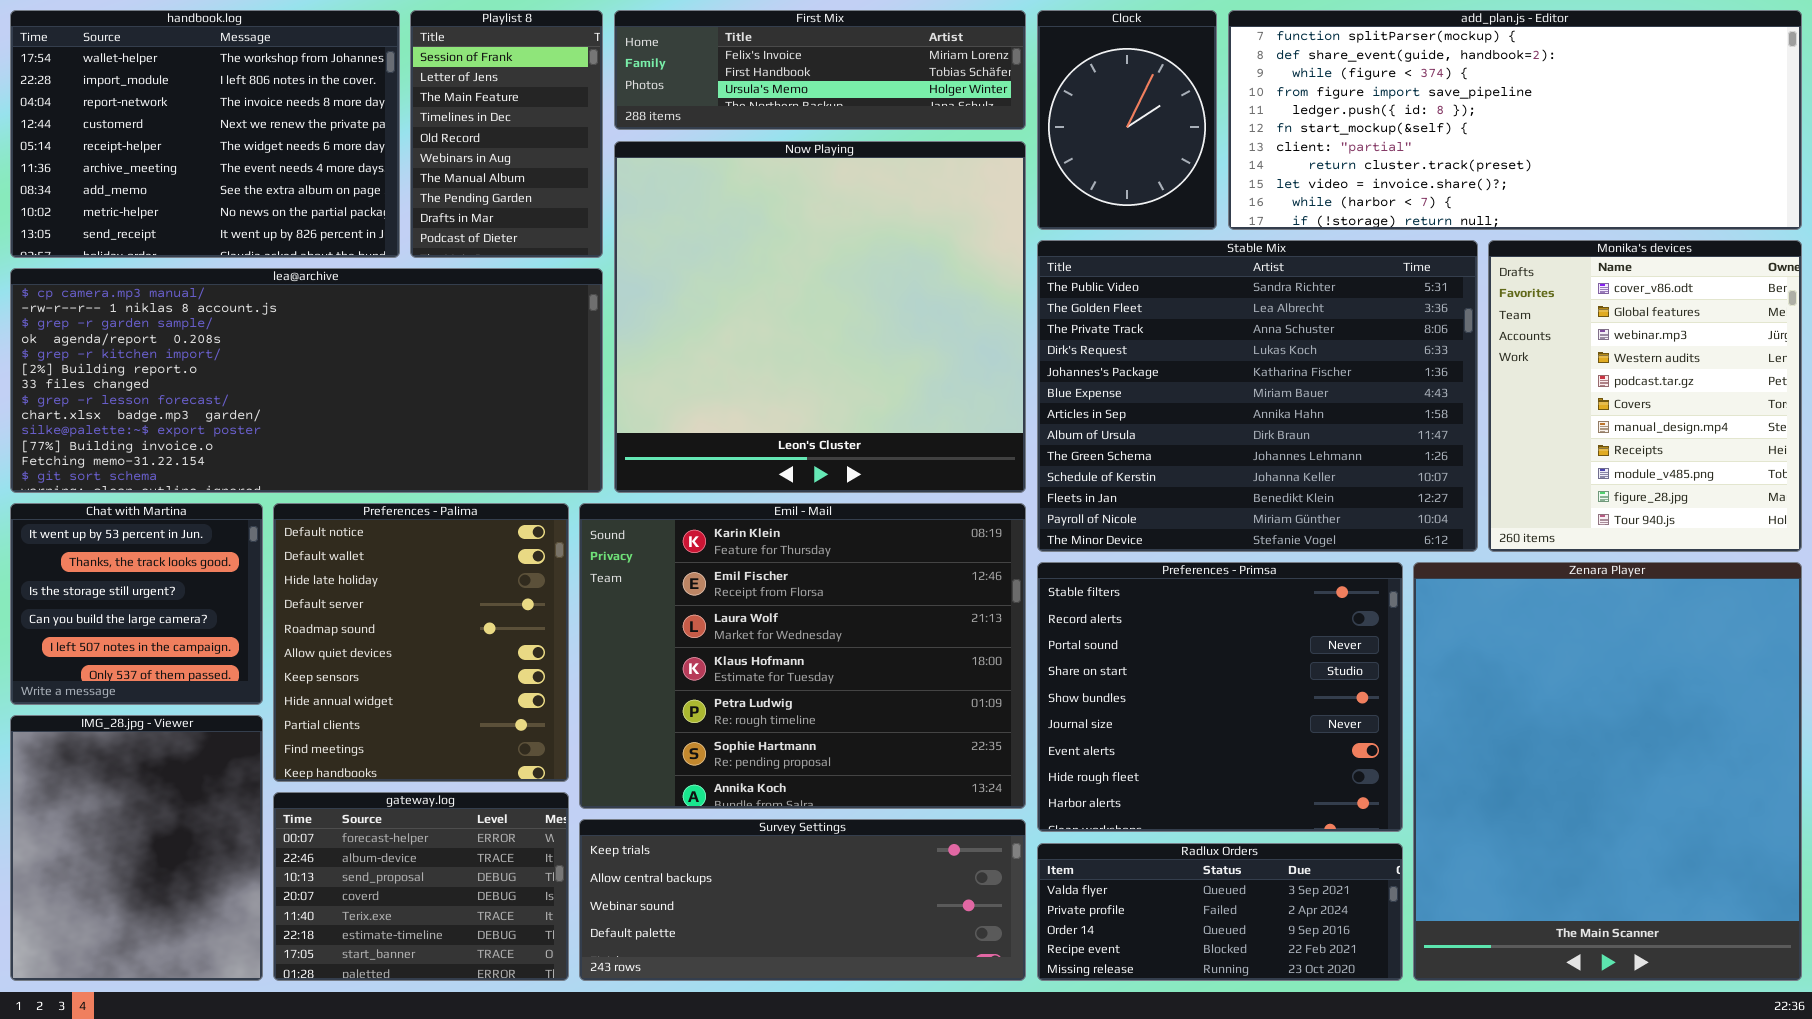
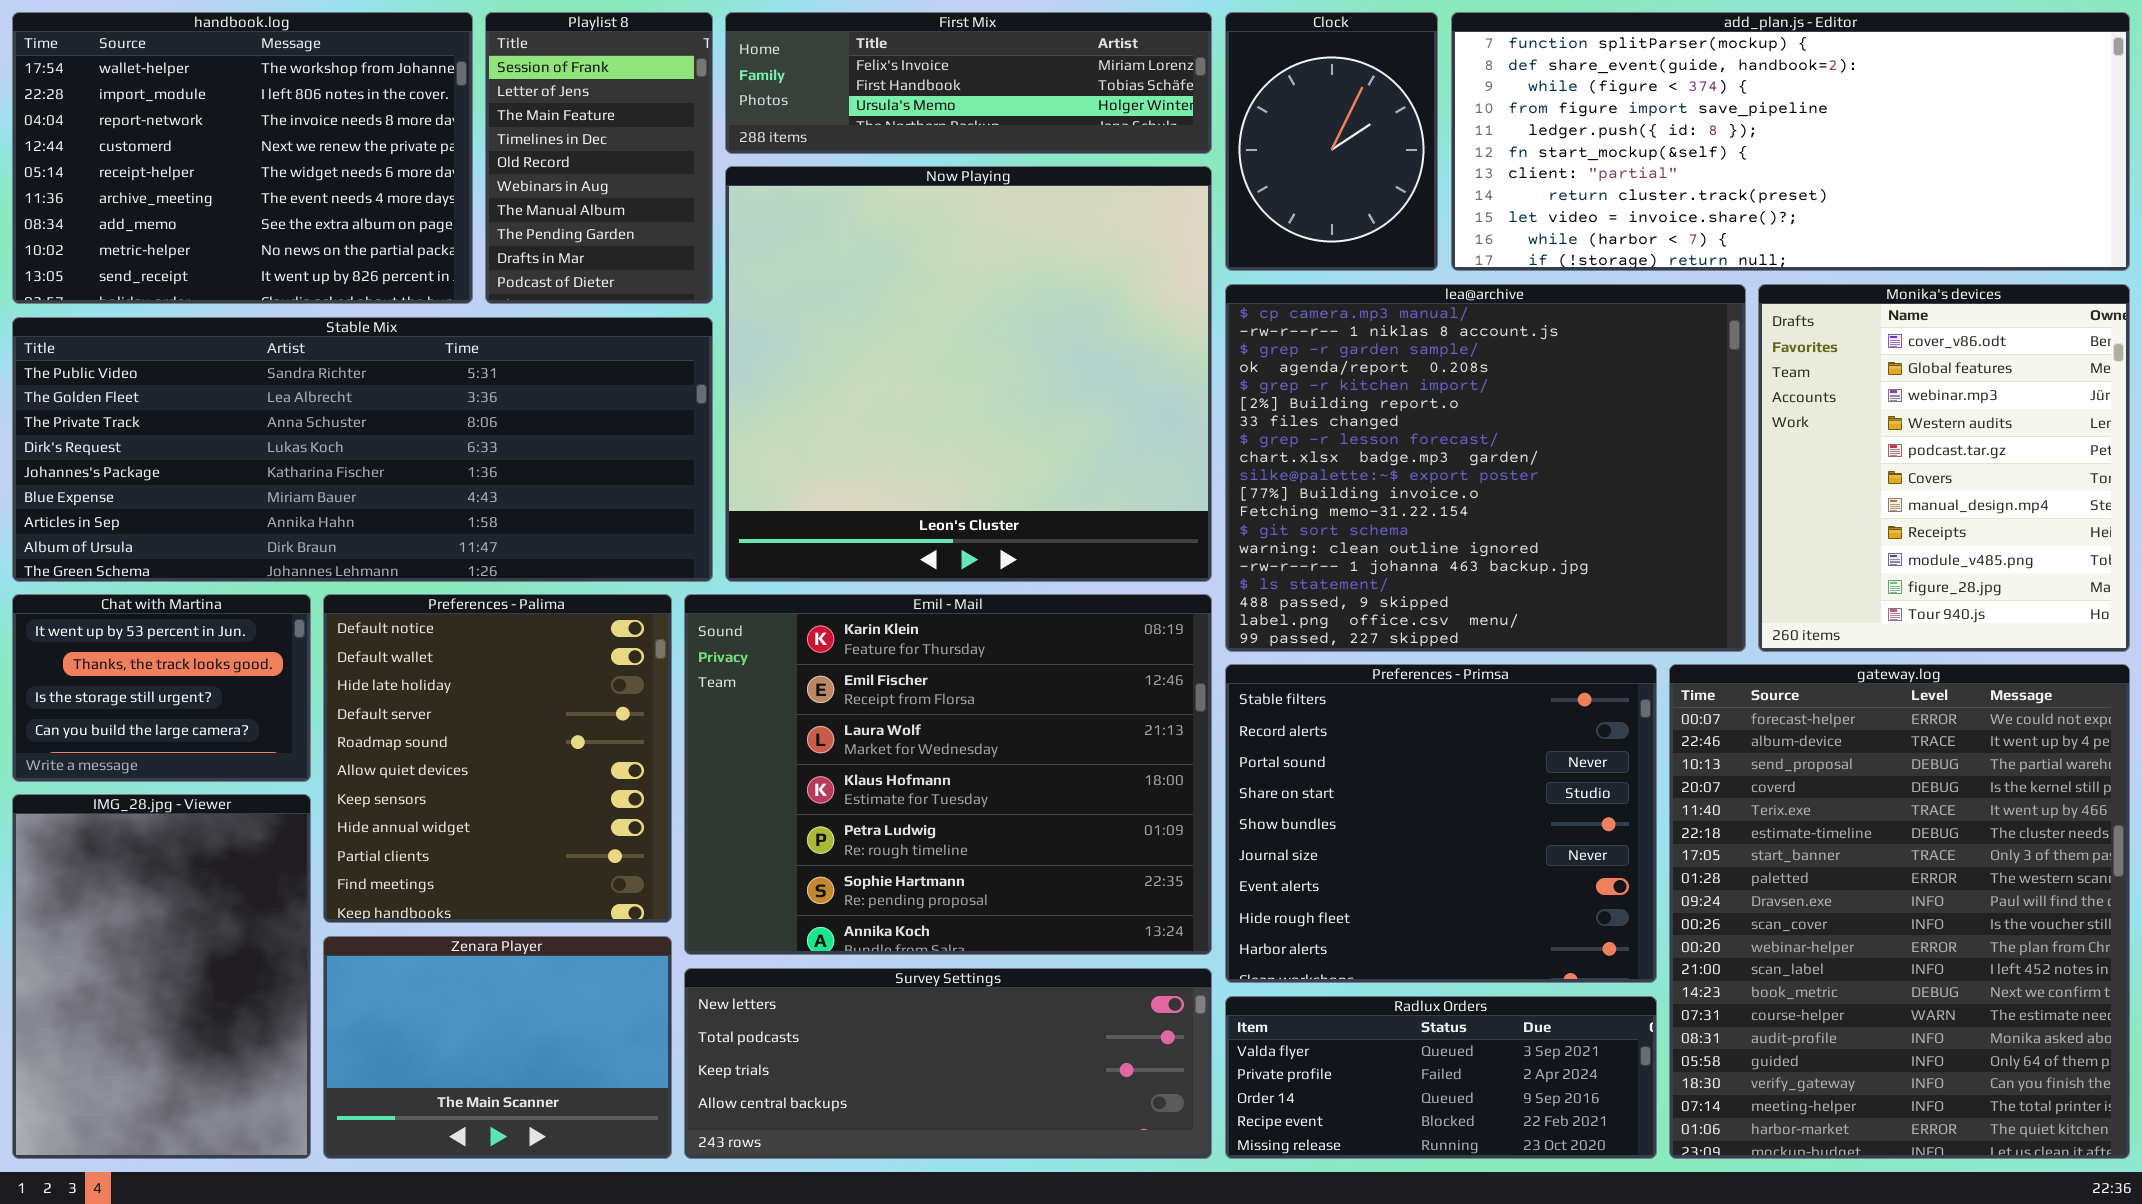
Stable Mix: [1037,240,1478,552] -> [12,317,713,582], moved, resized
lea@archive: [10,268,603,493] -> [1225,284,1746,652], moved, resized
Chat with Martina: [10,503,263,705] -> [12,594,311,782], resized
Zenara Player: [1413,562,1802,981] -> [323,936,672,1159], moved, resized
IMG_28.jpg - Viewer: [10,715,263,981] -> [12,794,311,1159], resized
gateway.log: [273,792,569,981] -> [1669,664,2130,1159], moved, resized
Survey Settings: [579,819,1026,981] -> [684,968,1212,1159], scrolled up 2 rows

